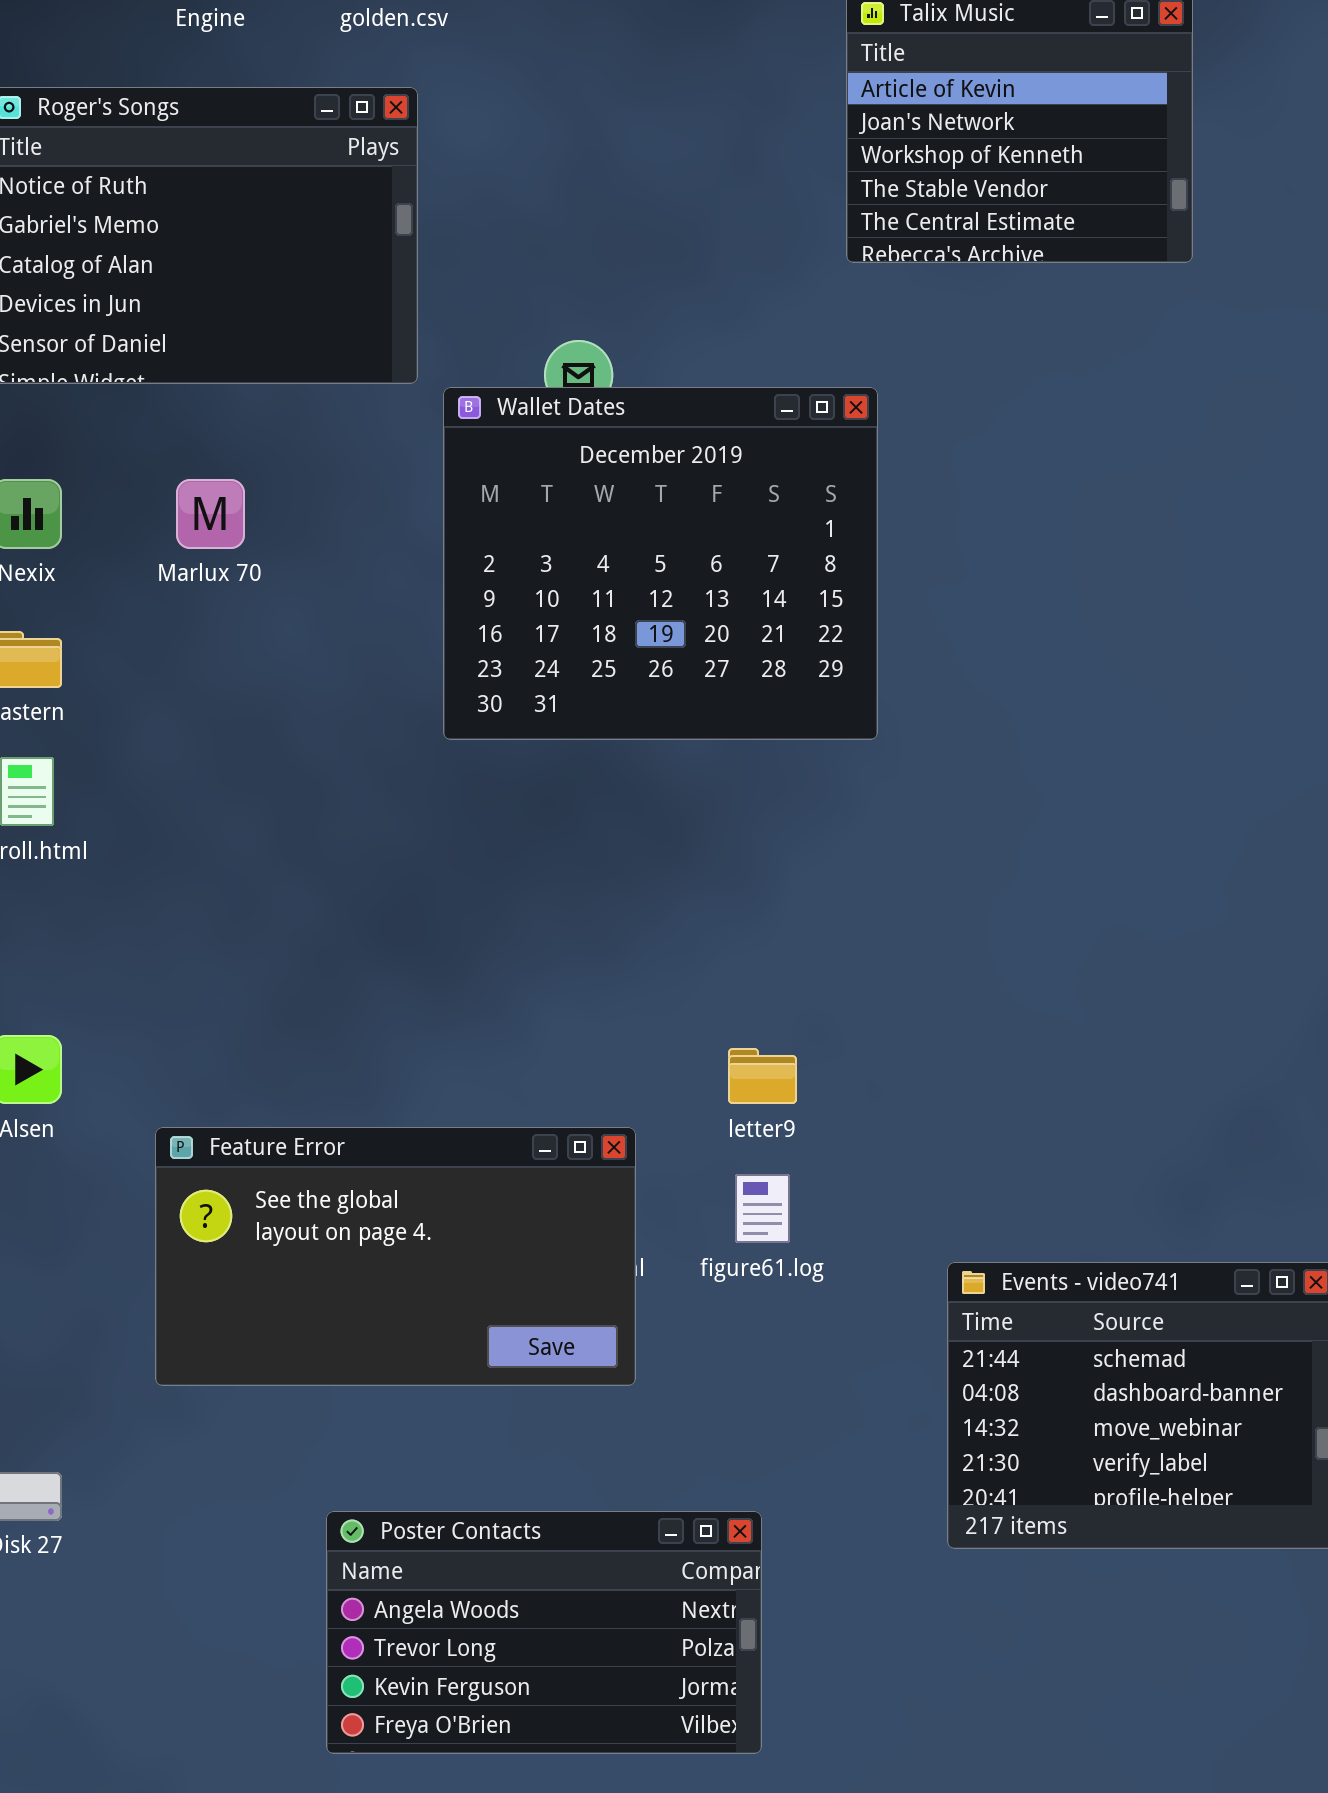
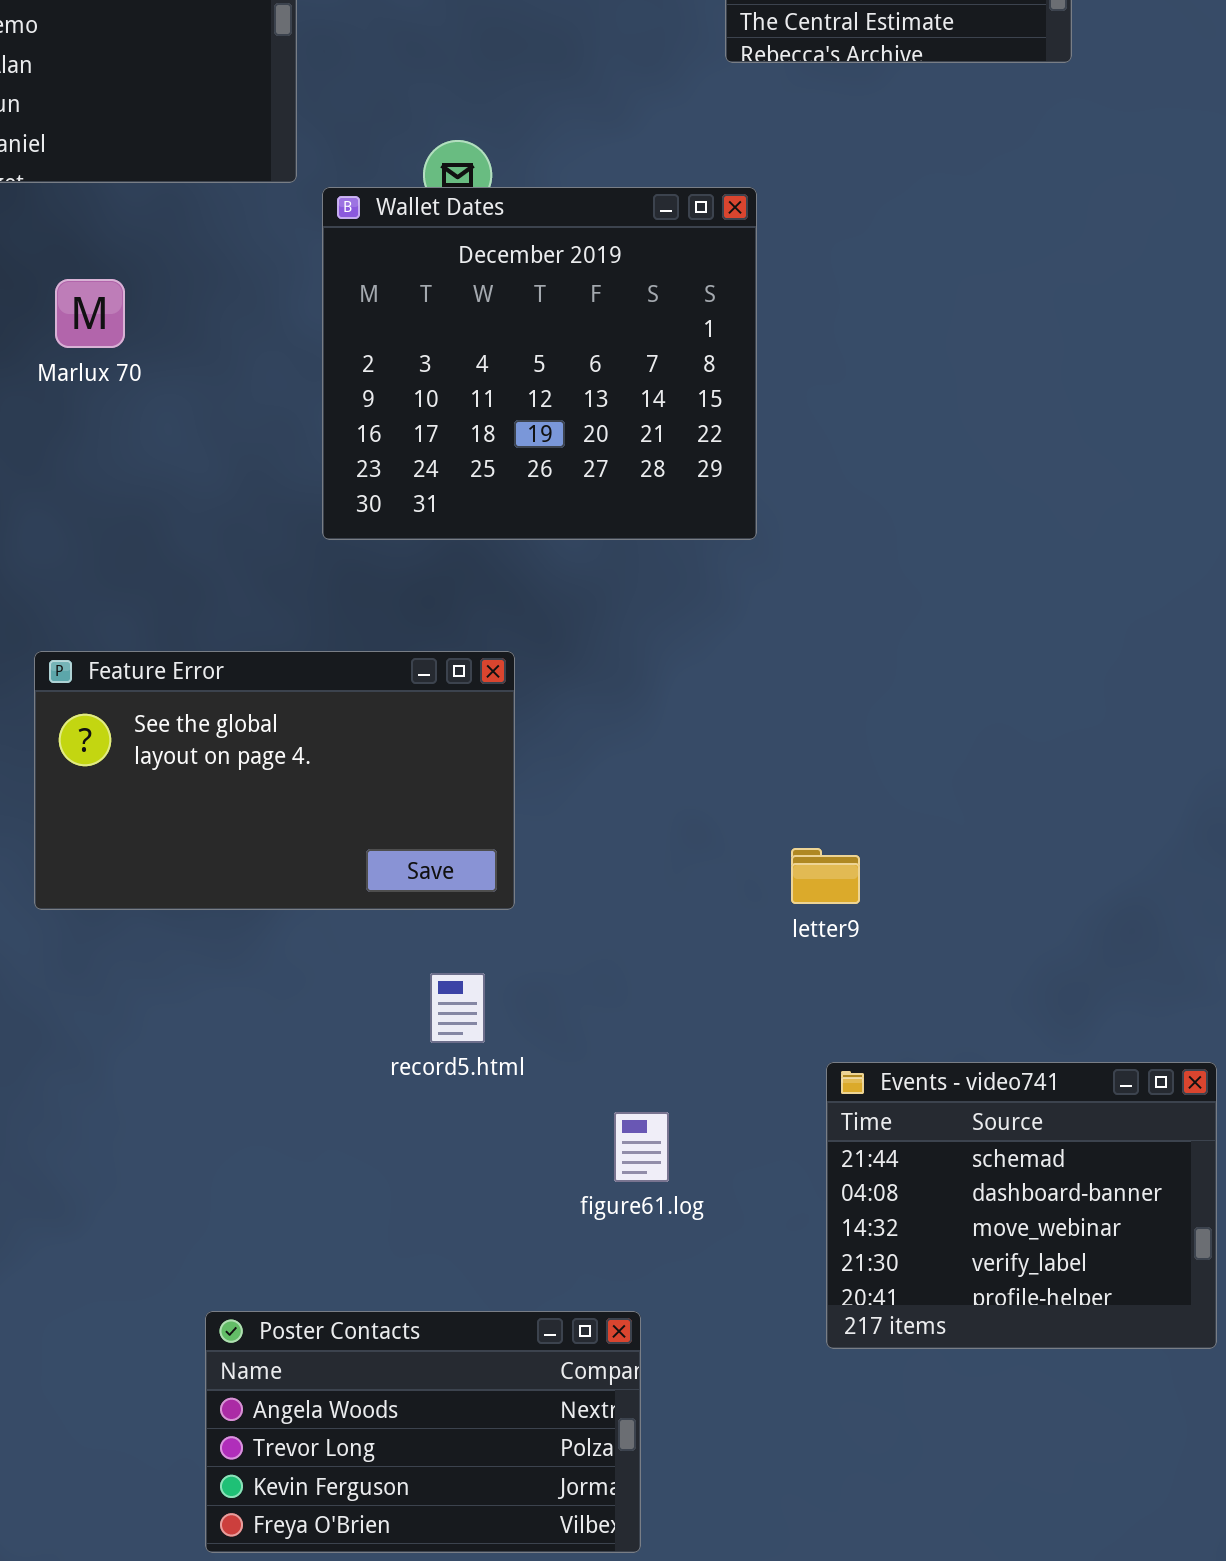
letter9: [728,1048,797,1104] -> [791,848,860,904], moved
Feature Error: [155,1127,636,1386] -> [34,651,515,910], moved
figure61.log: [735,1174,790,1243] -> [614,1112,669,1182], moved

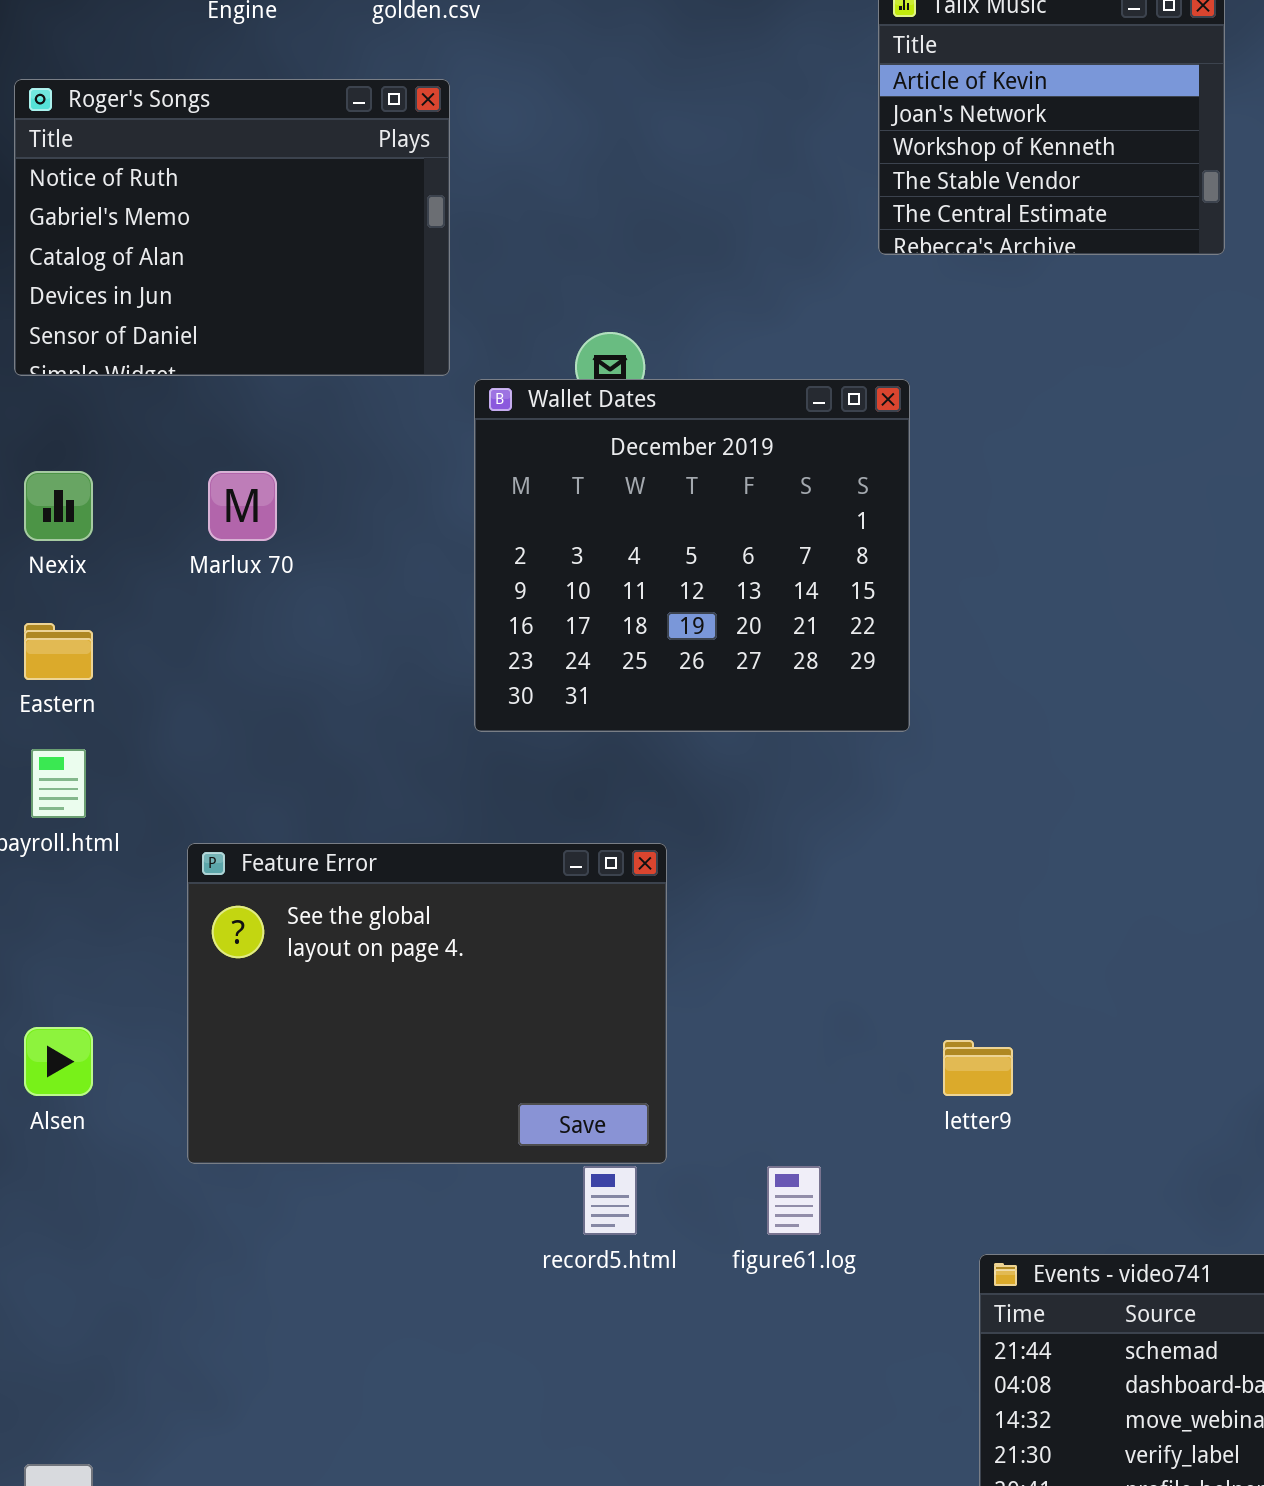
Feature Error: [34,651,515,910] -> [187,843,667,1164], resized
figure61.log: [614,1112,669,1182] -> [767,1166,821,1235], moved

